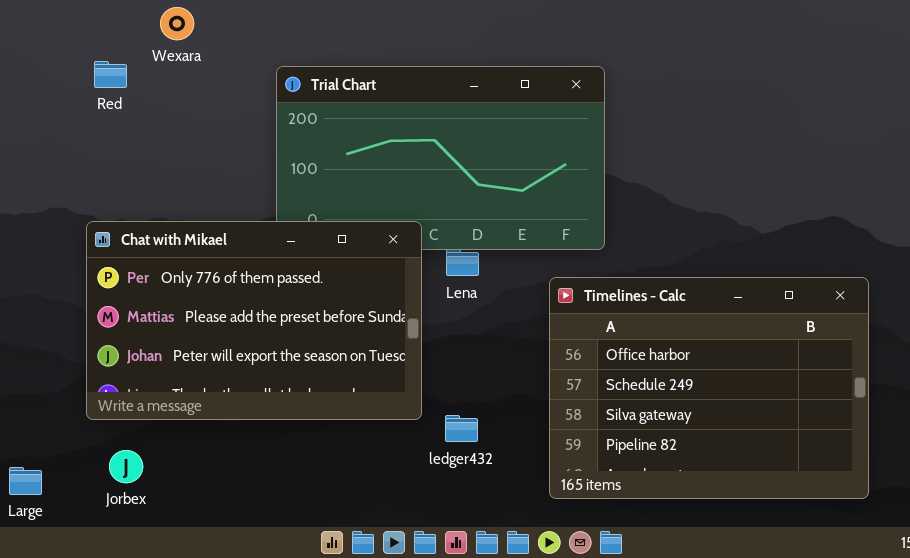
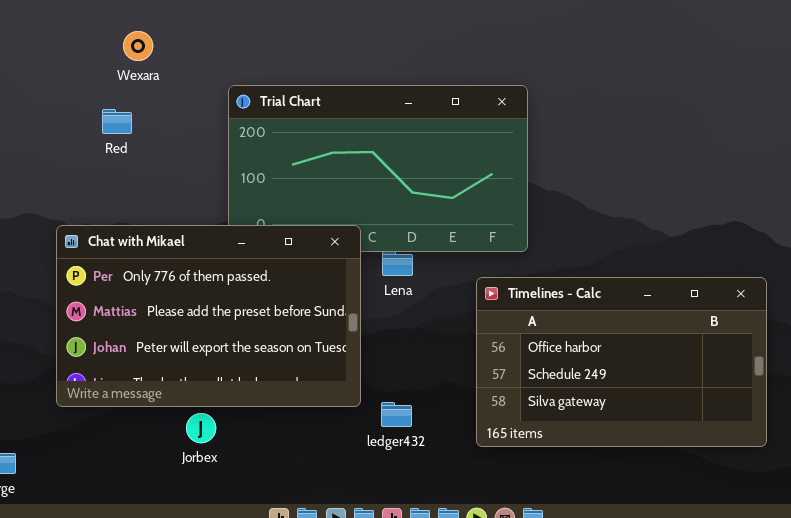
Red: [94,61,127,88] -> [102,109,132,134], moved
Timelines - Calc: [549,277,869,499] -> [476,277,767,447], resized
Jorbex: [109,450,143,483] -> [186,413,216,443], moved

